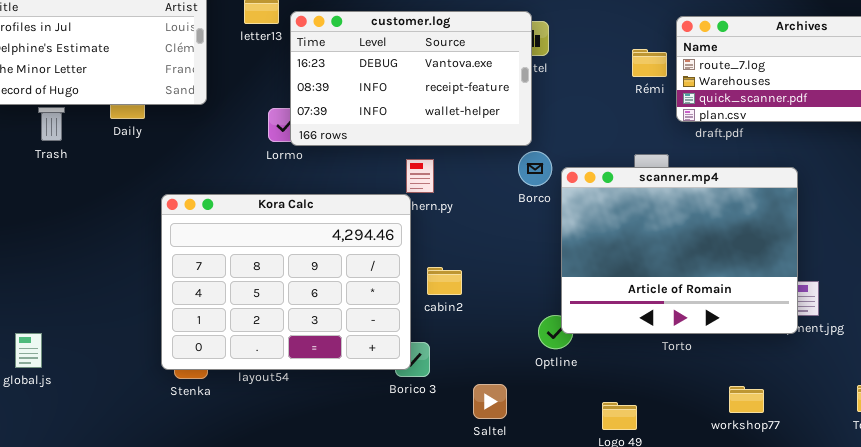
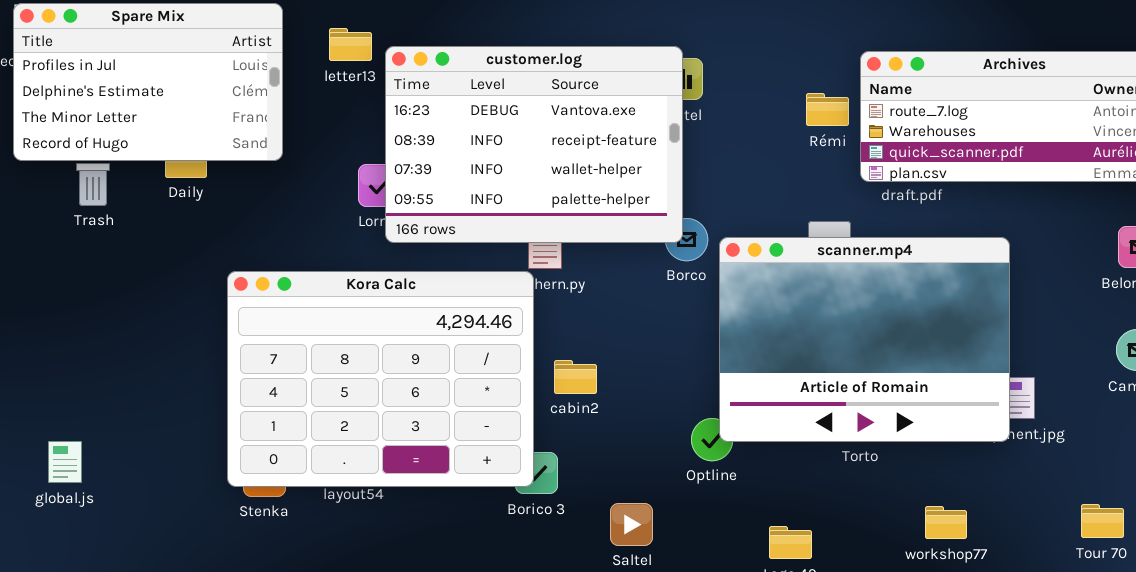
customer.log: [290,11,532,146] -> [385,46,683,243], resized

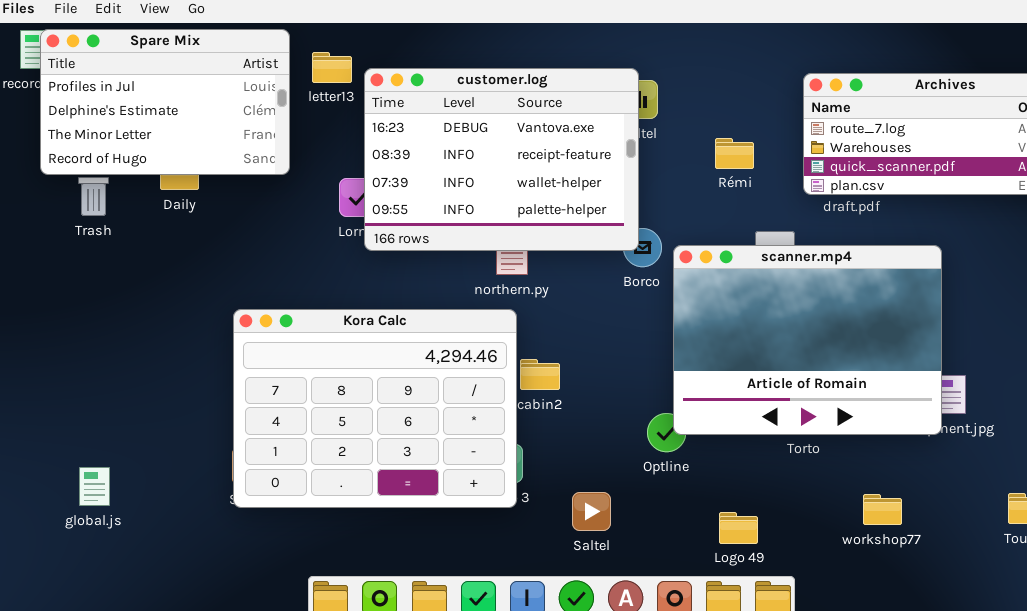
Spare Mix: [13,3,283,161] -> [40,29,290,175], moved
Rémi: [806,93,849,126] -> [715,138,754,169], moved
Kora Calc: [227,271,534,487] -> [233,309,517,508], moved
global.js: [48,441,82,483] -> [79,467,110,506], moved

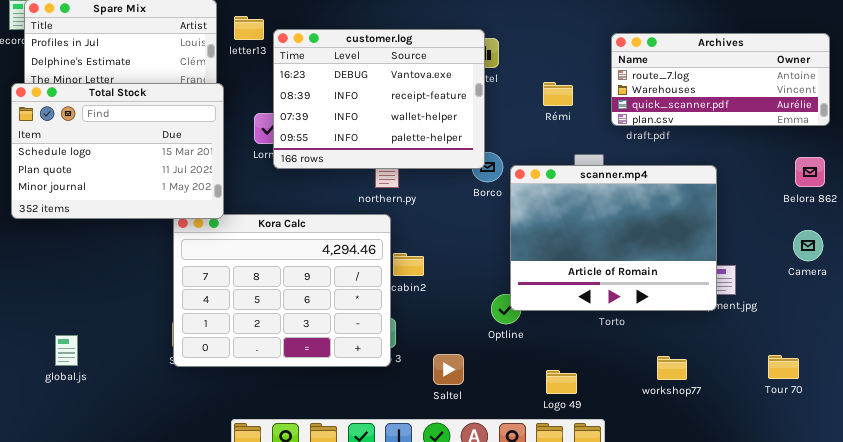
Total Stock: none -> [11,83,224,219], opened

